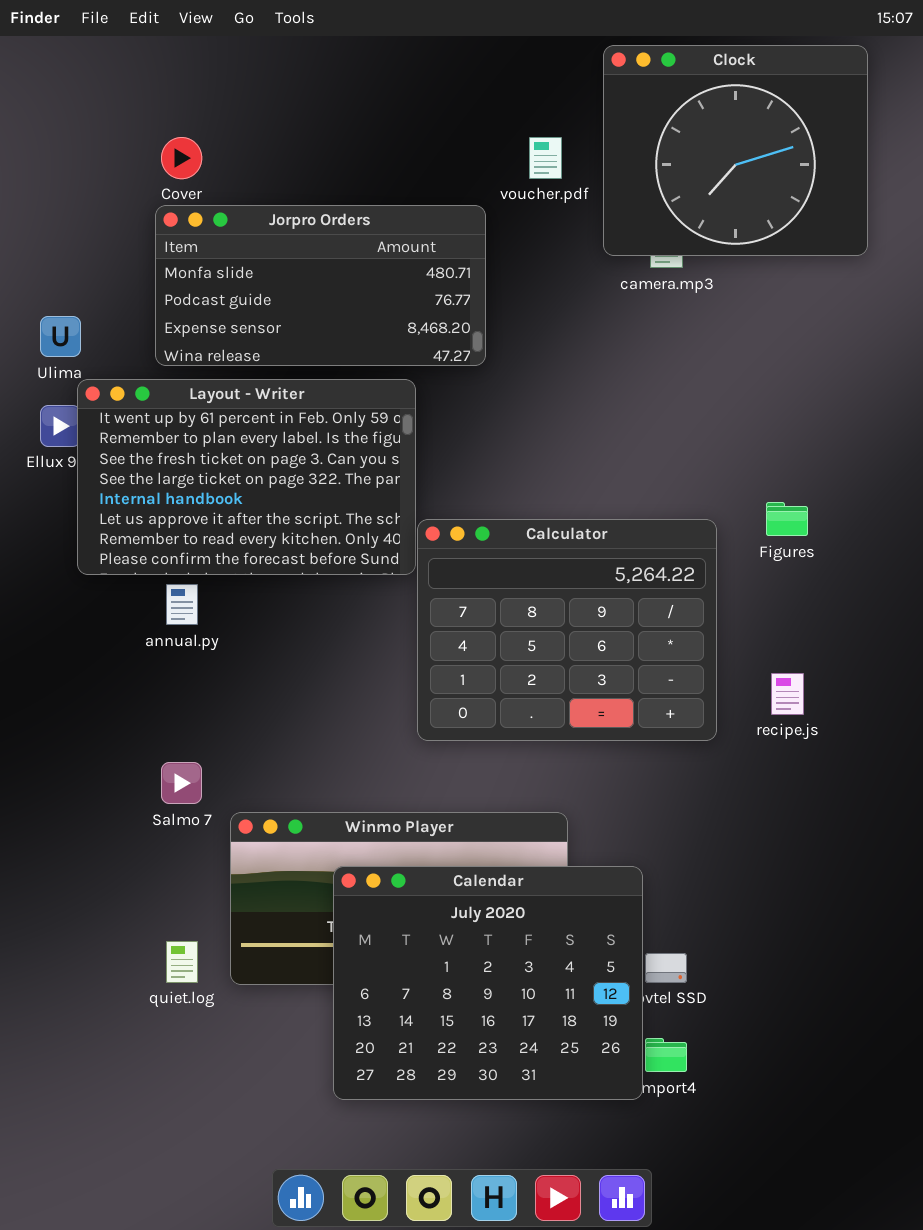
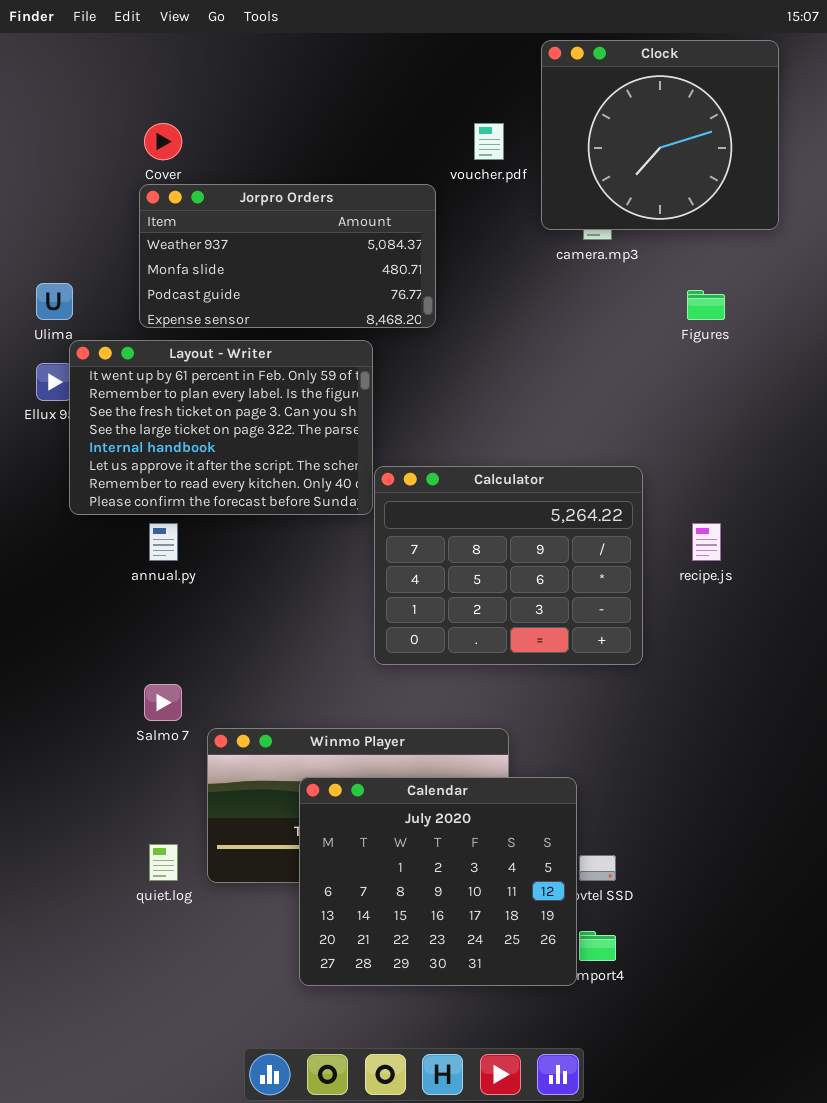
Jorpro Orders: [155,205,486,366] -> [139,184,436,328], scrolled up 1 row
Figures: [766,502,808,536] -> [687,290,725,320], moved
recipe.js: [771,673,804,715] -> [692,523,721,561], moved

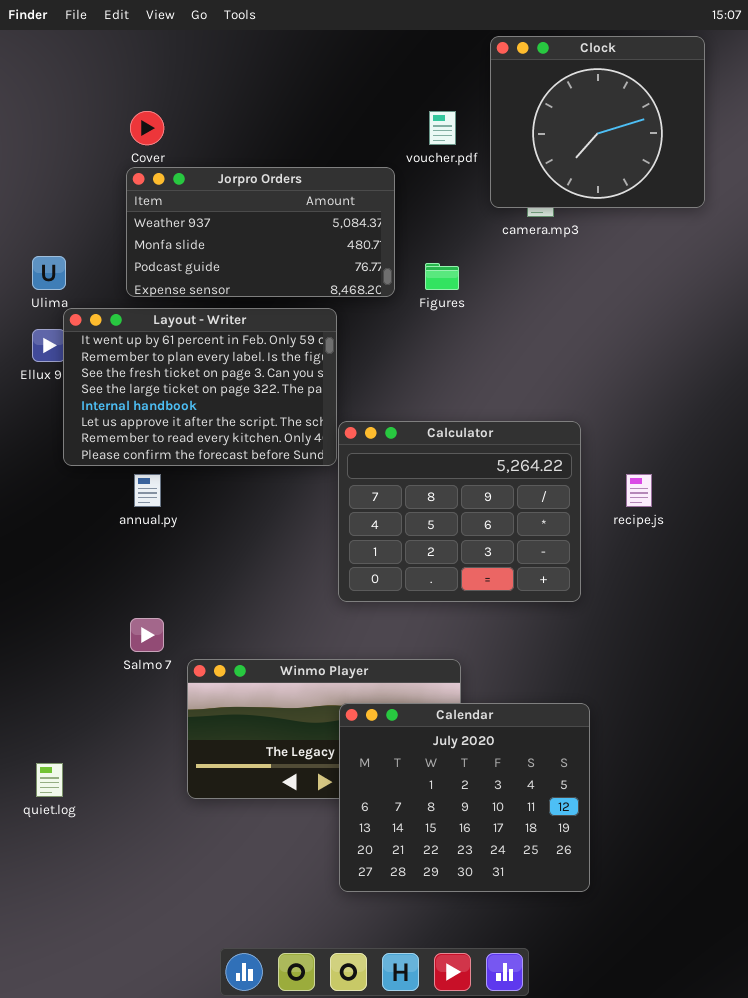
Figures: [687,290,725,320] -> [425,263,459,290], moved
Calendar: [299,777,577,986] -> [339,703,590,892], moved
quiet.log: [149,844,178,881] -> [36,763,63,797], moved

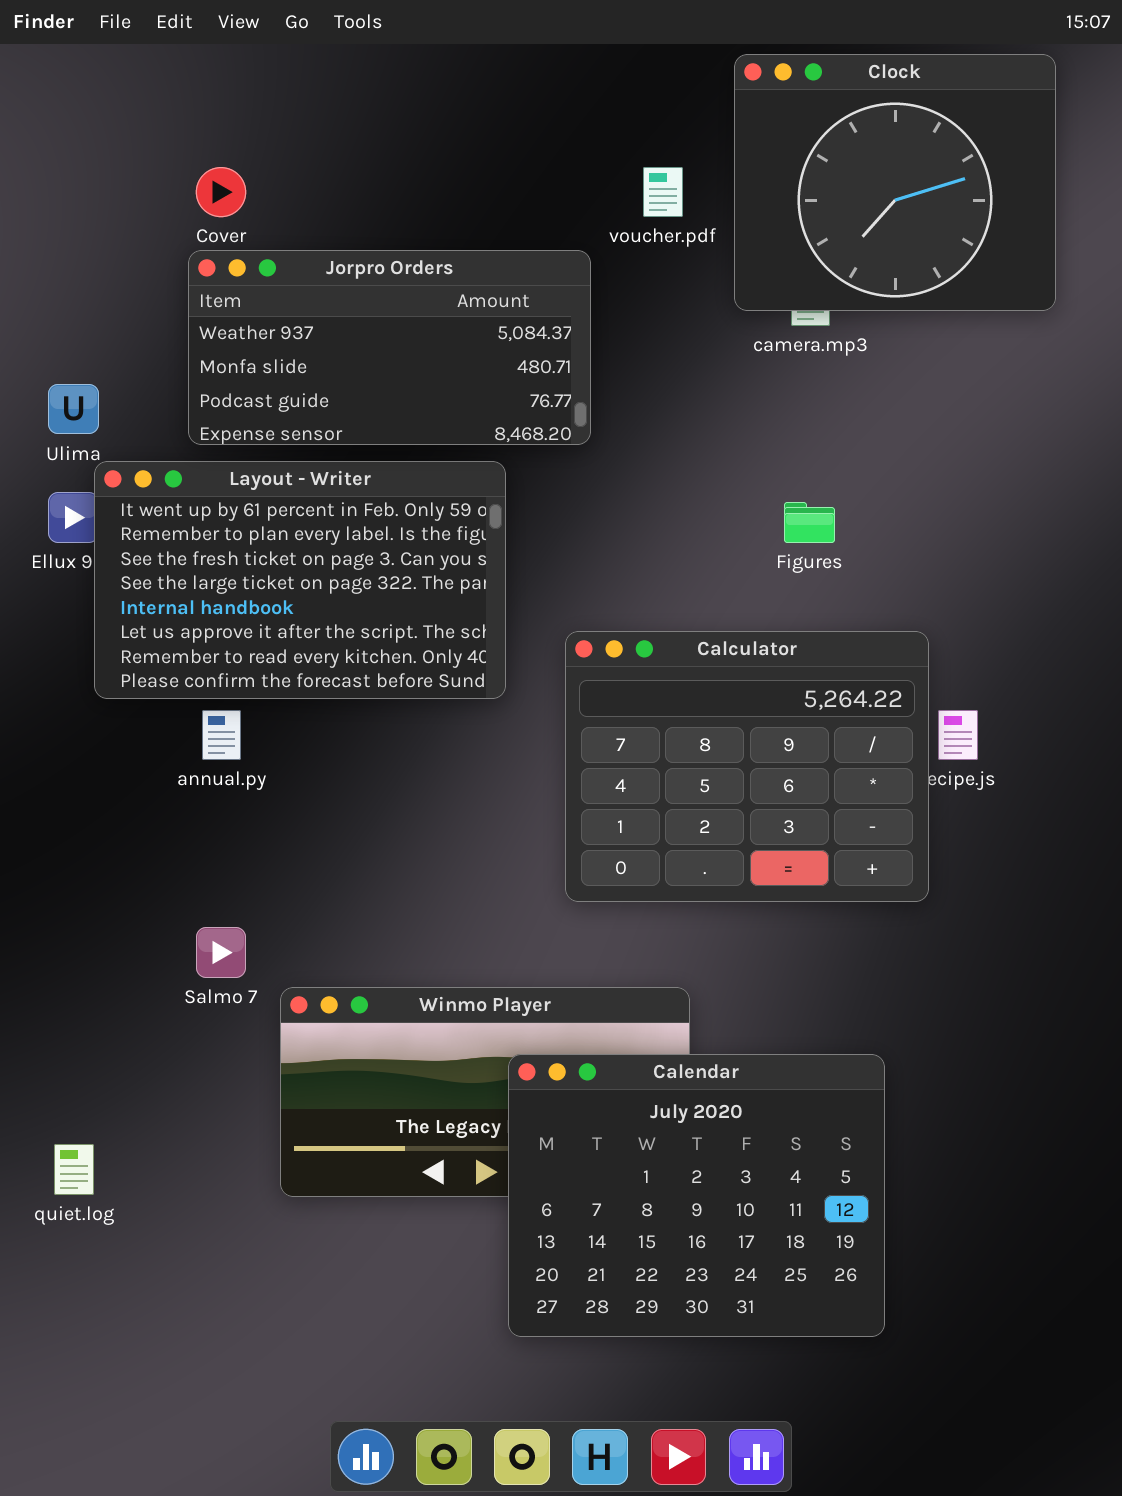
Figures: [425,263,459,290] -> [784,502,835,543], moved
Calculator: [338,421,581,602] -> [565,631,929,902], moved

